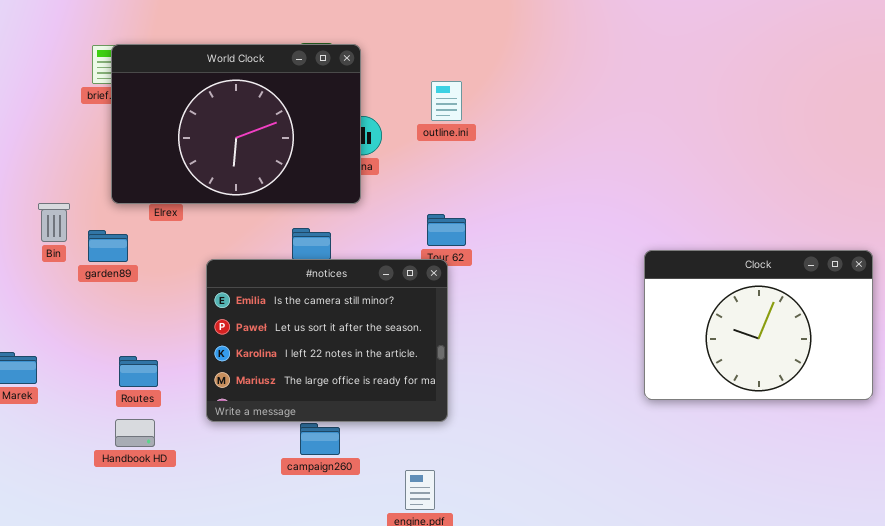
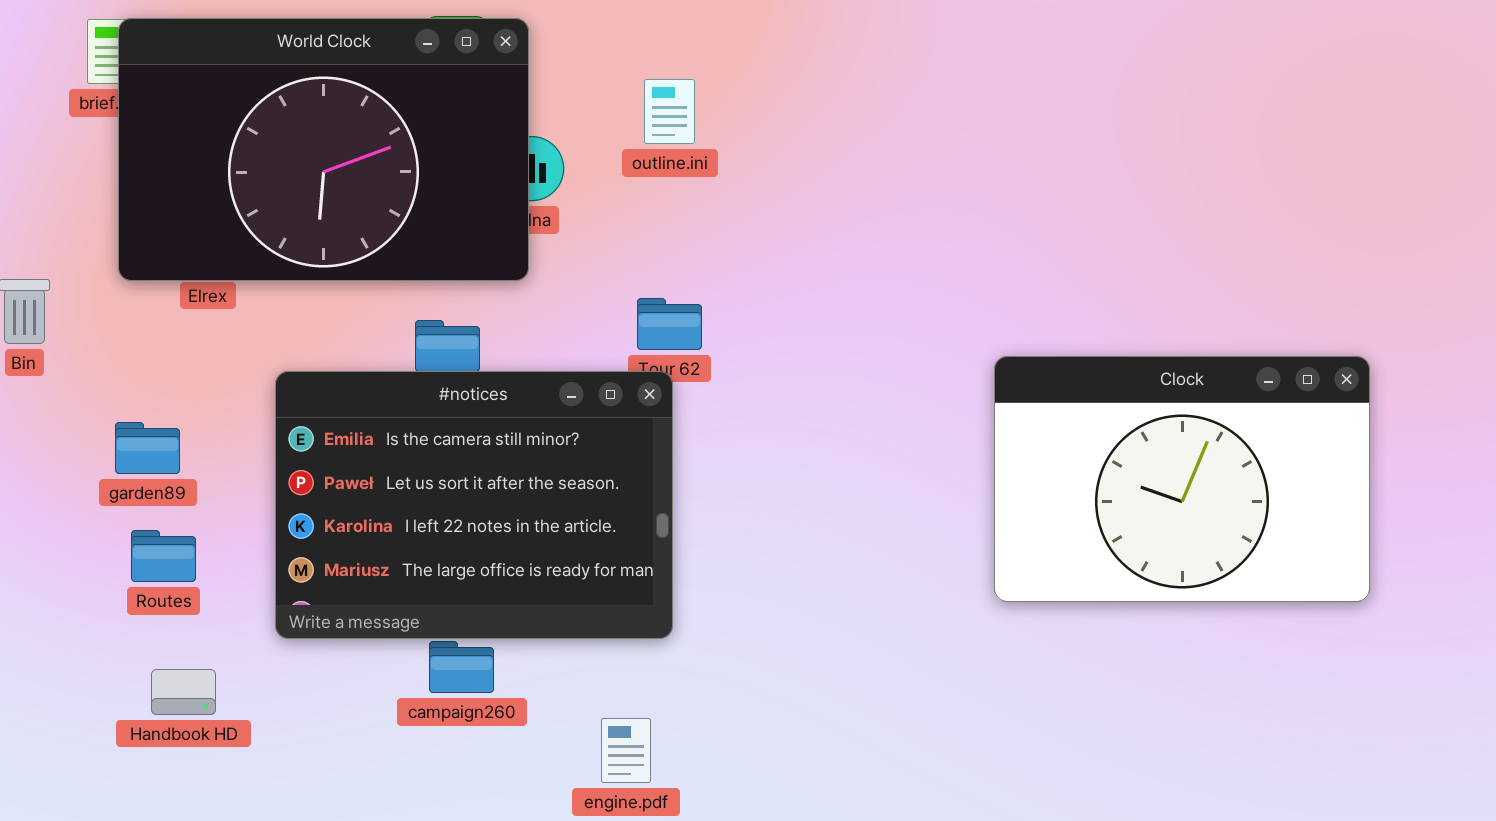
garden89: [88,230,128,262] -> [115,422,180,474], moved
Handbook HD: [115,419,155,447] -> [151,669,216,715], moved

